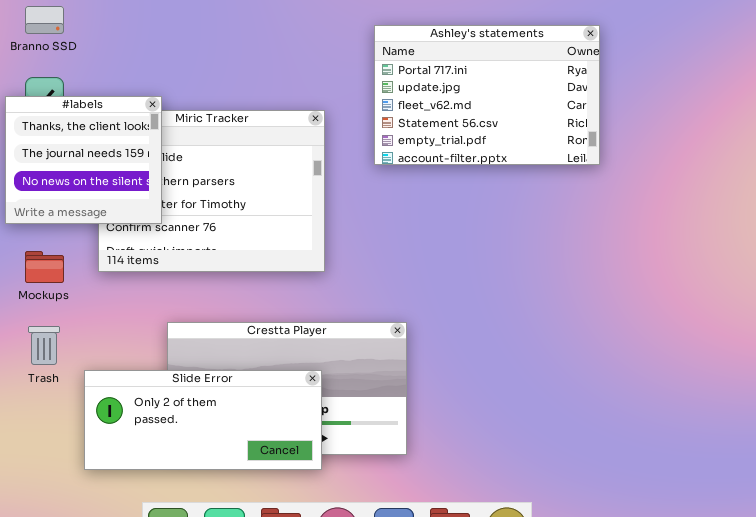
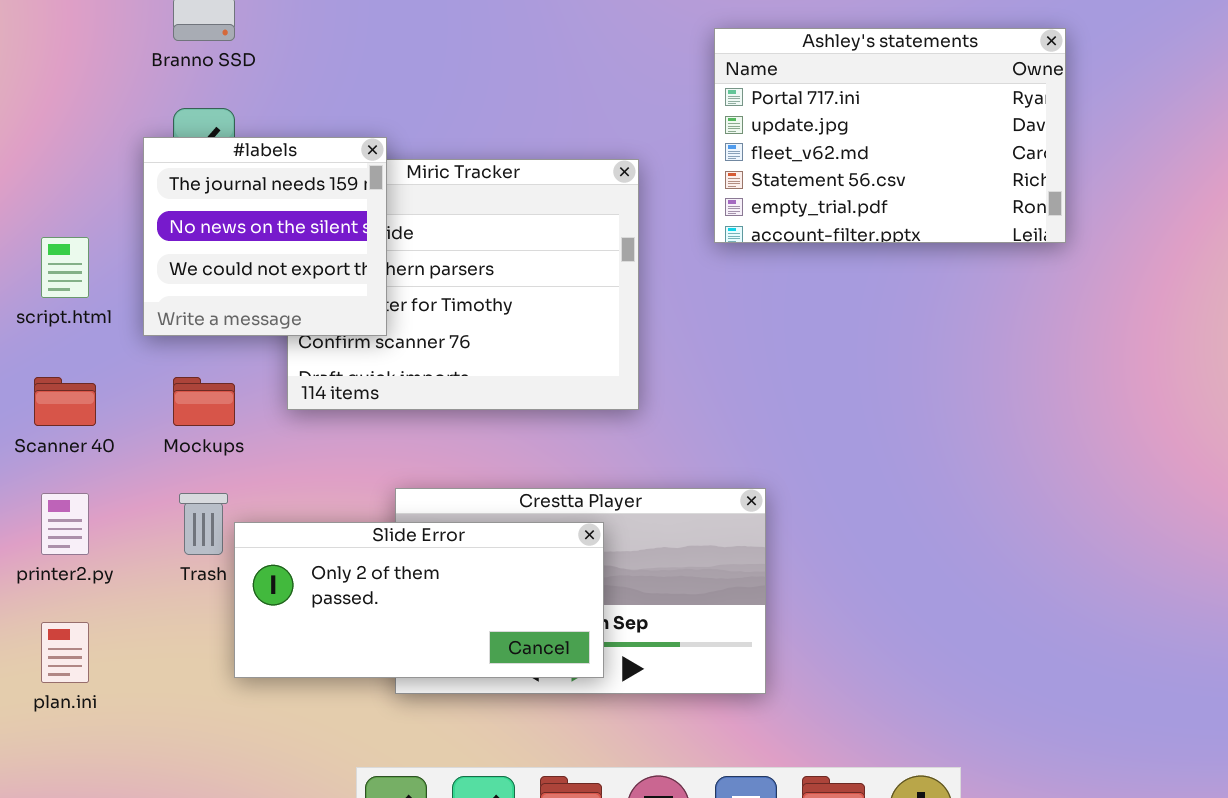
#labels: [5,96,162,224] -> [143,137,387,336], scrolled down 1 row
Slide Error: [84,370,322,470] -> [234,522,604,678], moved

